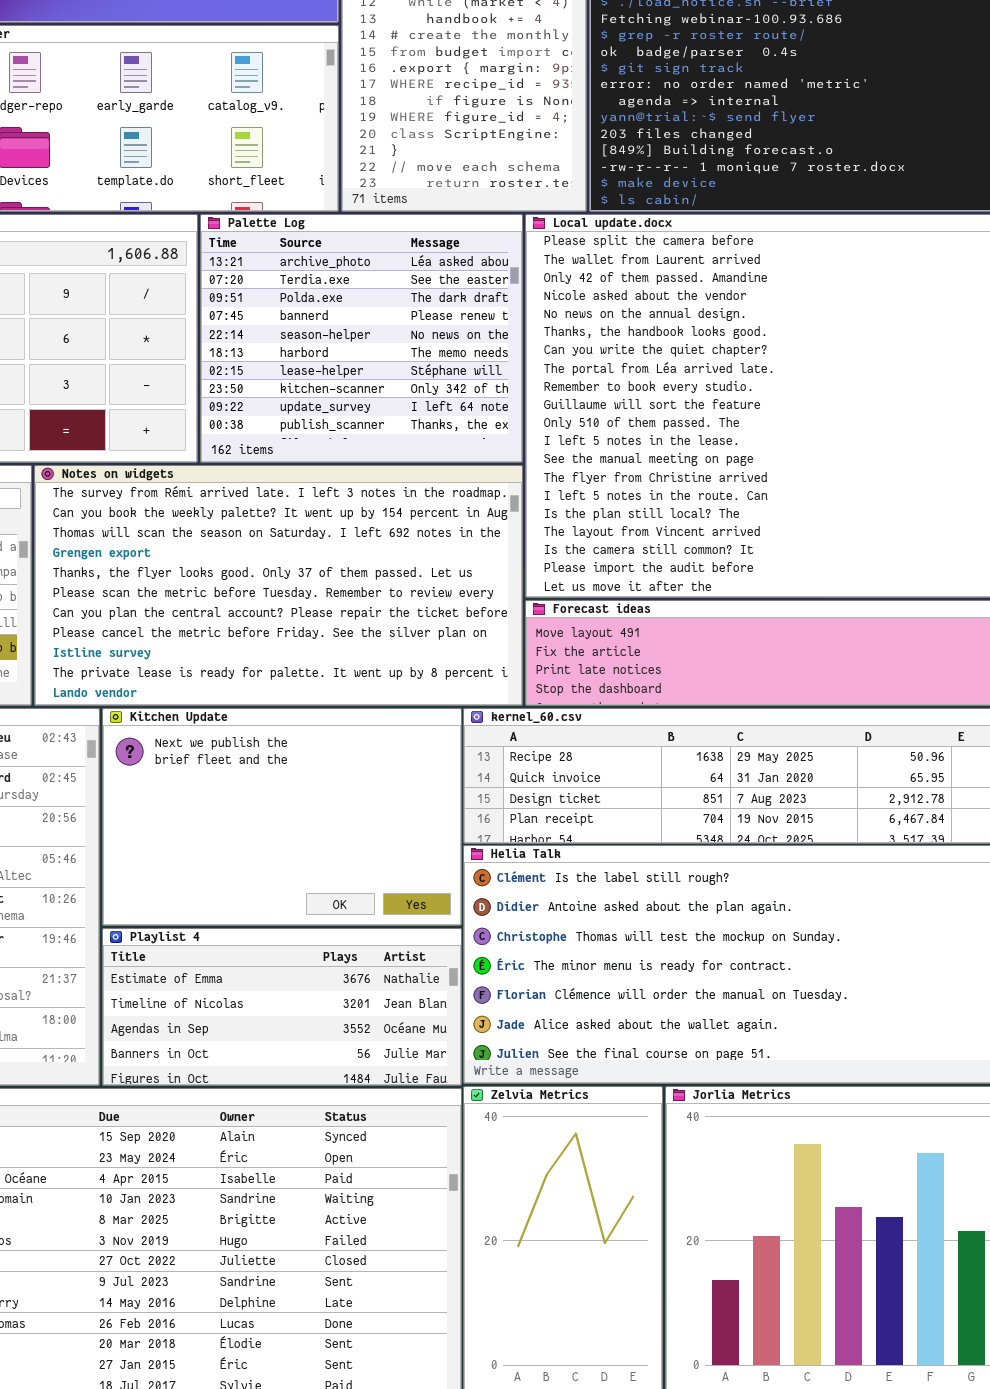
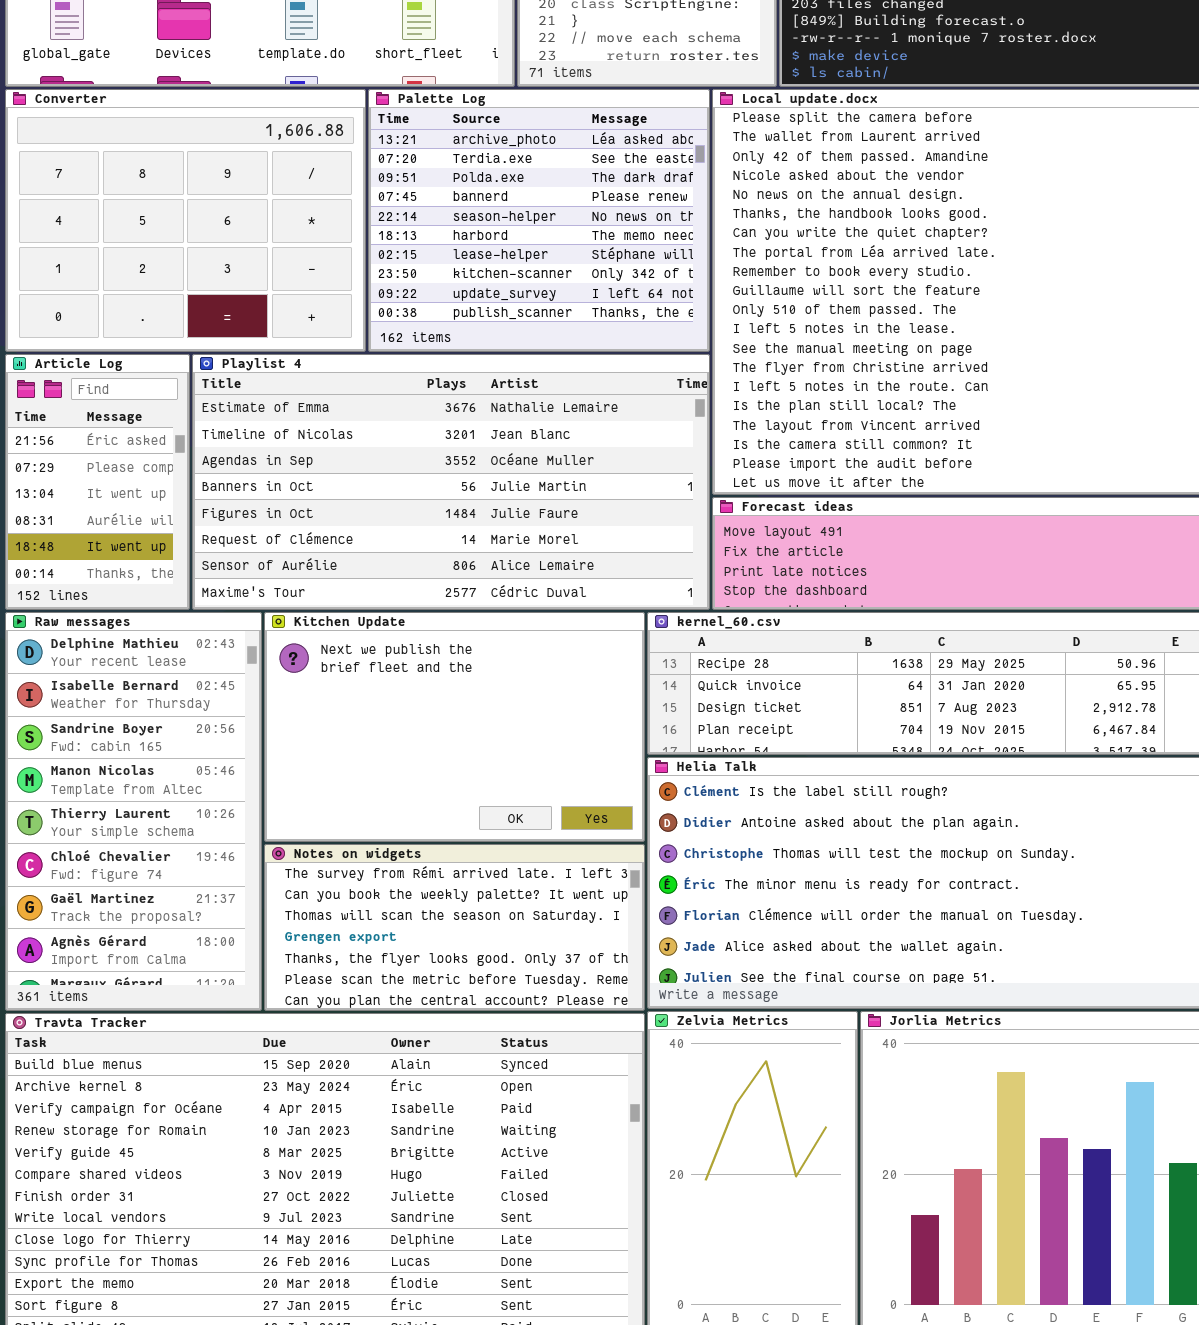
Notes on widgets: [34,465,523,706] -> [264,844,645,1011], moved, resized
Playlist 4: [102,928,462,1086] -> [192,354,710,610], moved, resized

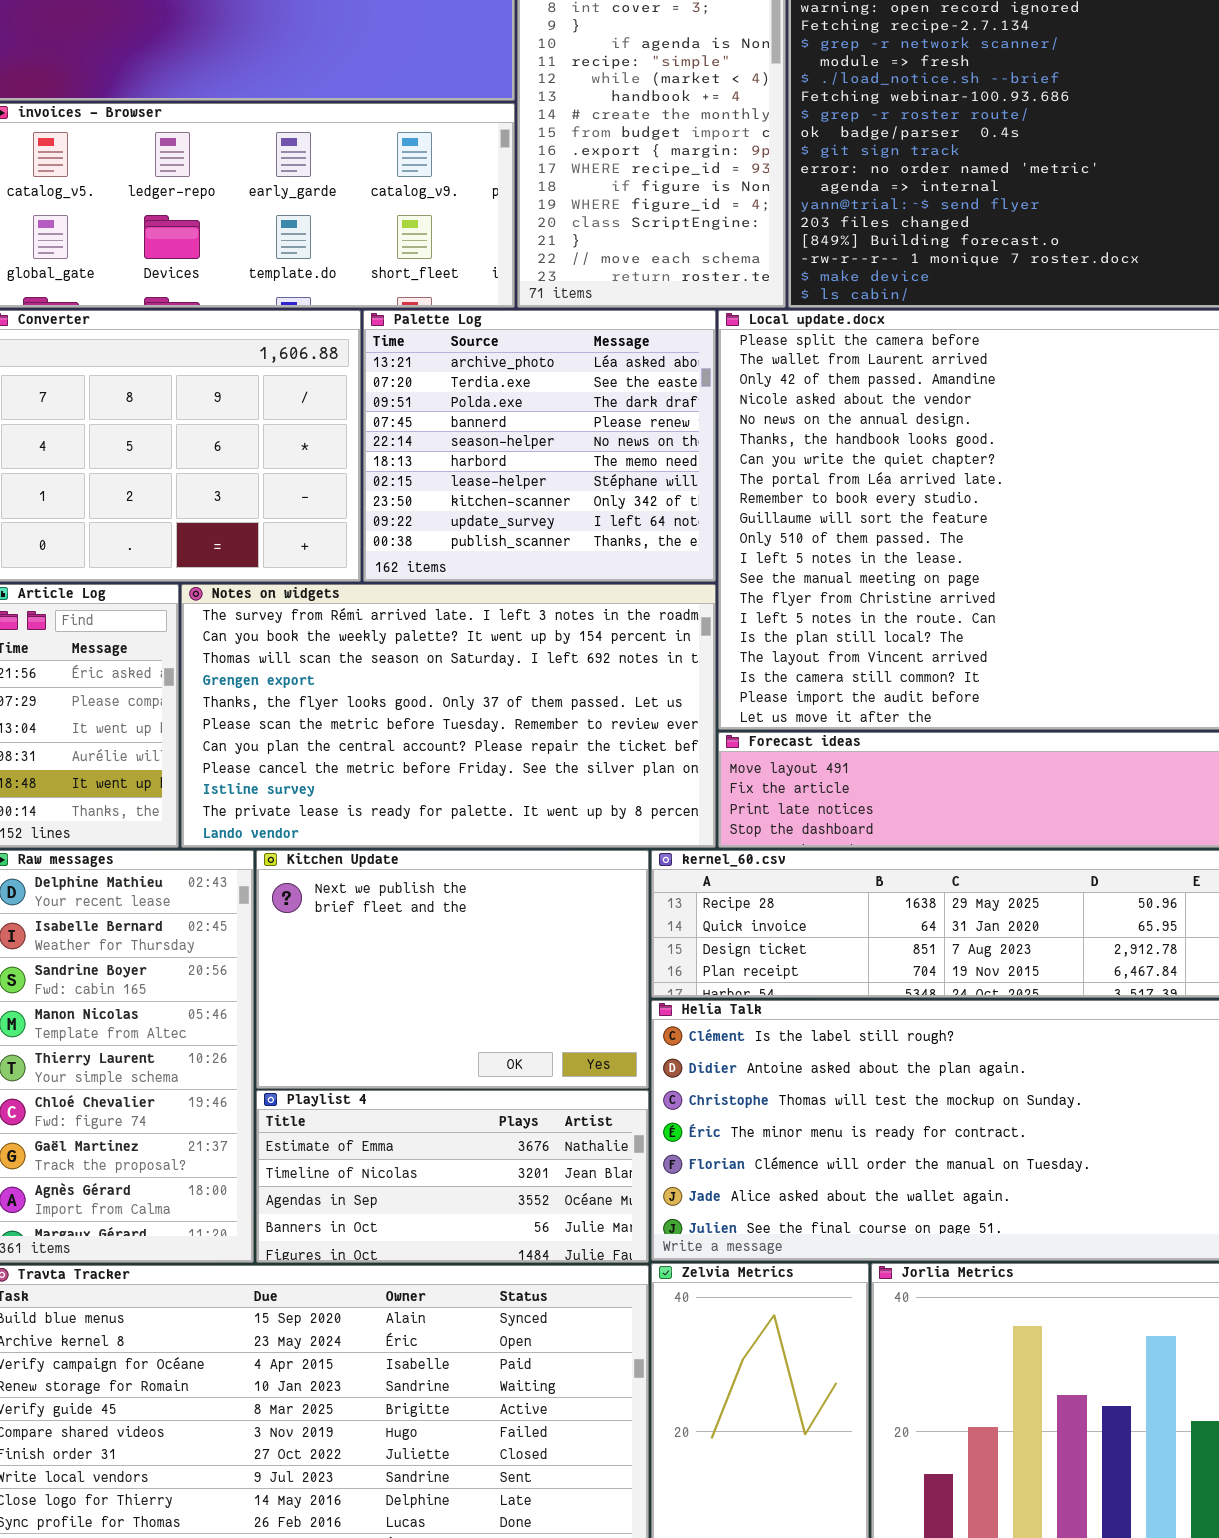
Playlist 4: [192,354,710,610] -> [256,1090,649,1263], moved, resized
Notes on widgets: [264,844,645,1011] -> [181,584,716,848], moved, resized

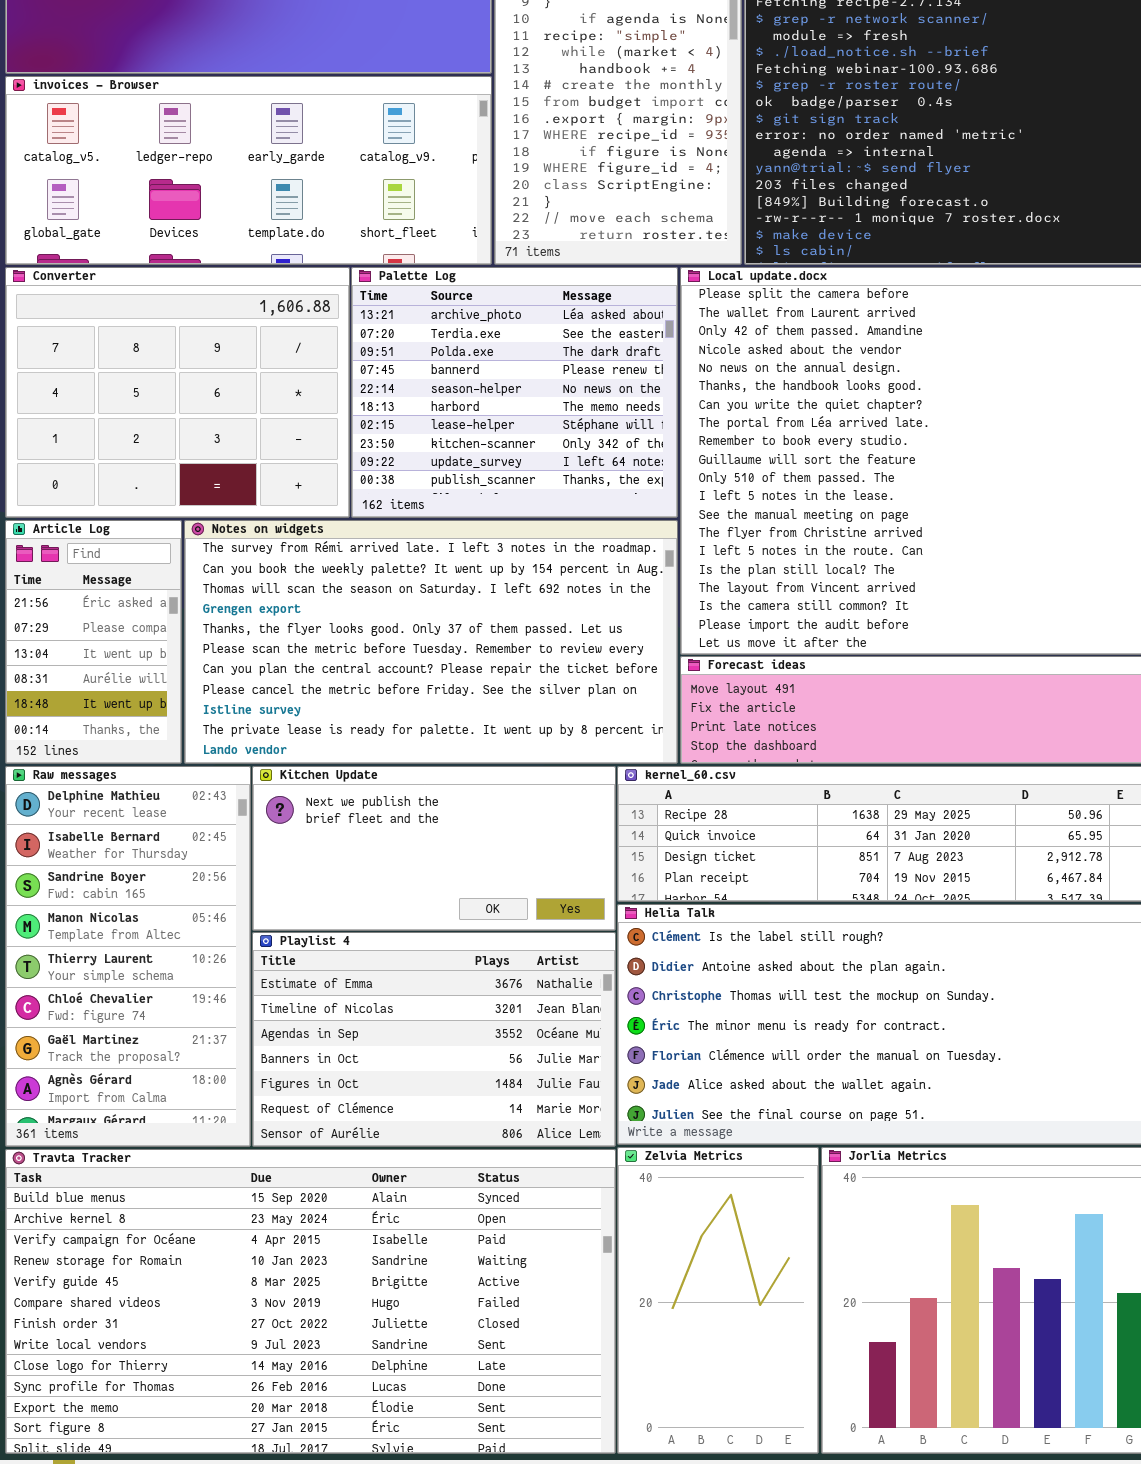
Kitchen Update: [256,850,649,1089] -> [252,766,616,931], resized
Playlist 4: [256,1090,649,1263] -> [252,932,616,1147], resized

